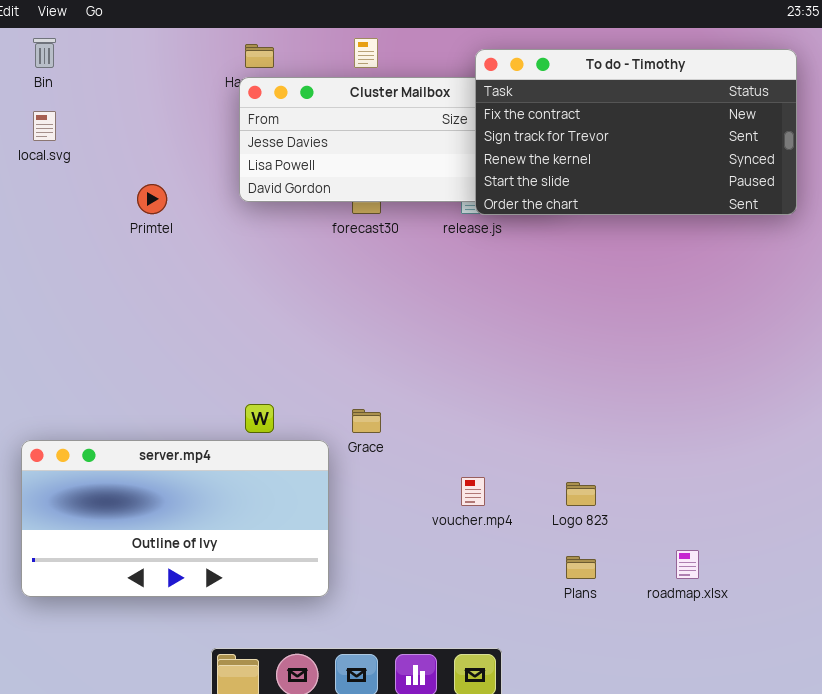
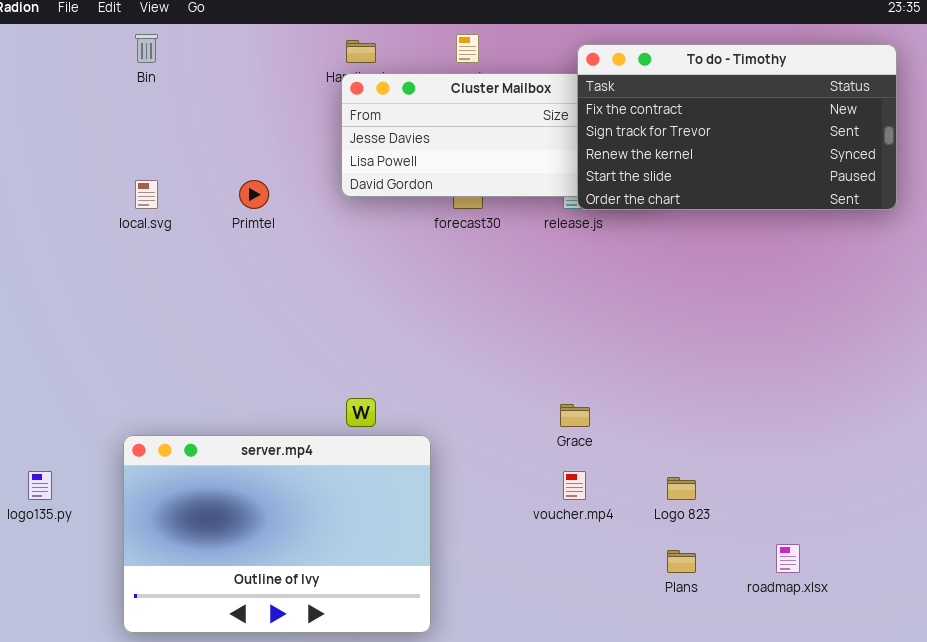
local.svg: [33,111,56,141] -> [135,180,158,209], moved
Grace: [352,409,381,433] -> [560,404,590,427], moved
server.mp4: [21,440,329,597] -> [123,435,431,633], resized

